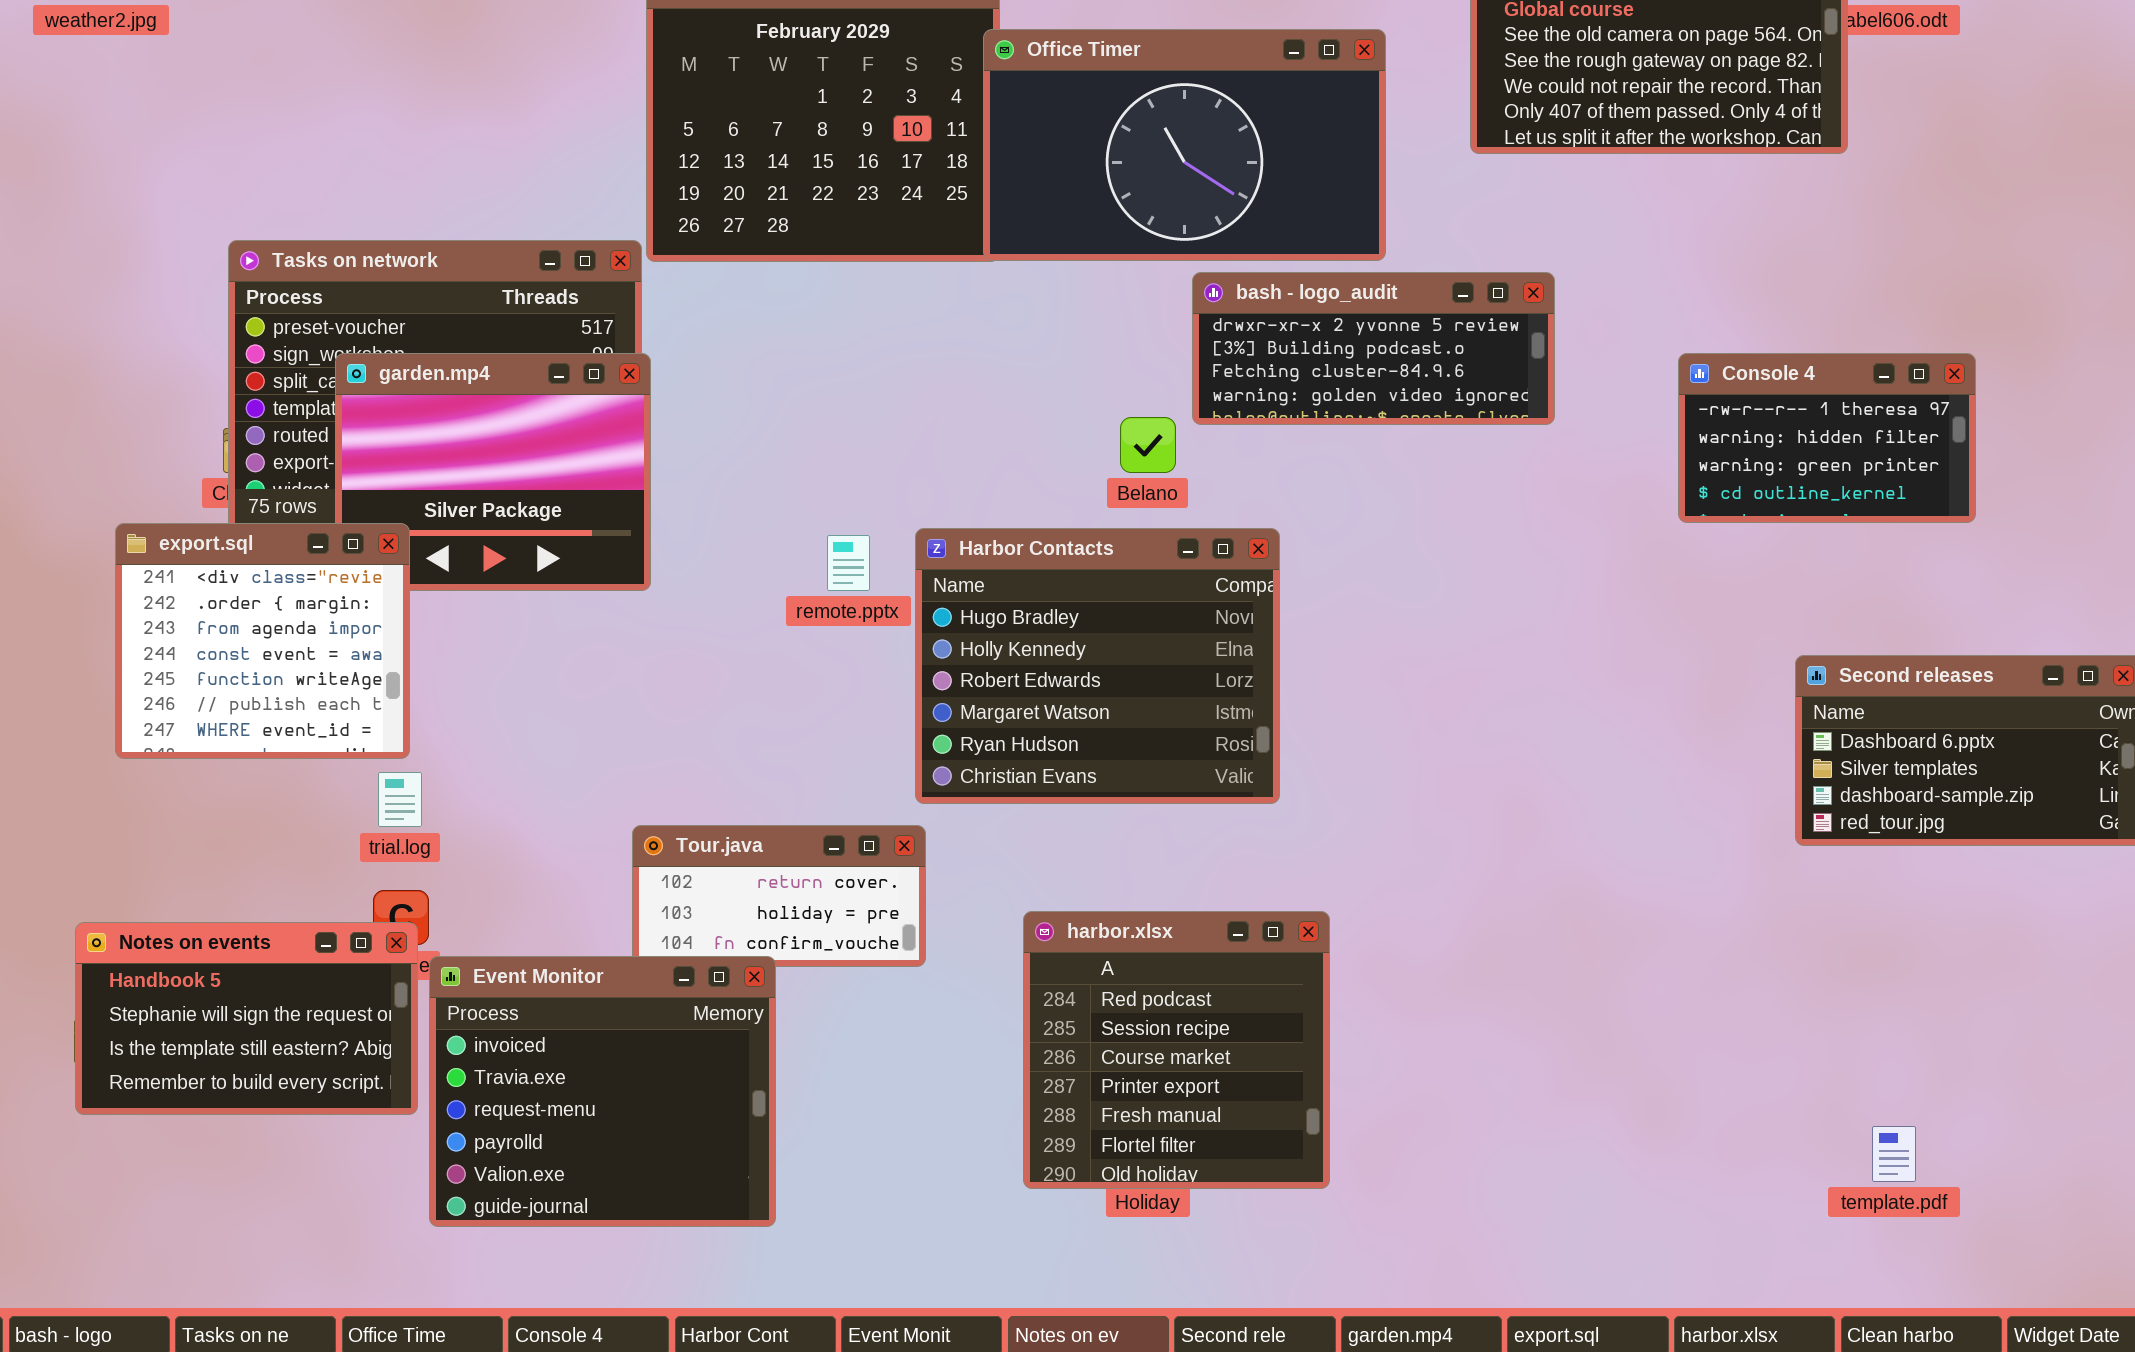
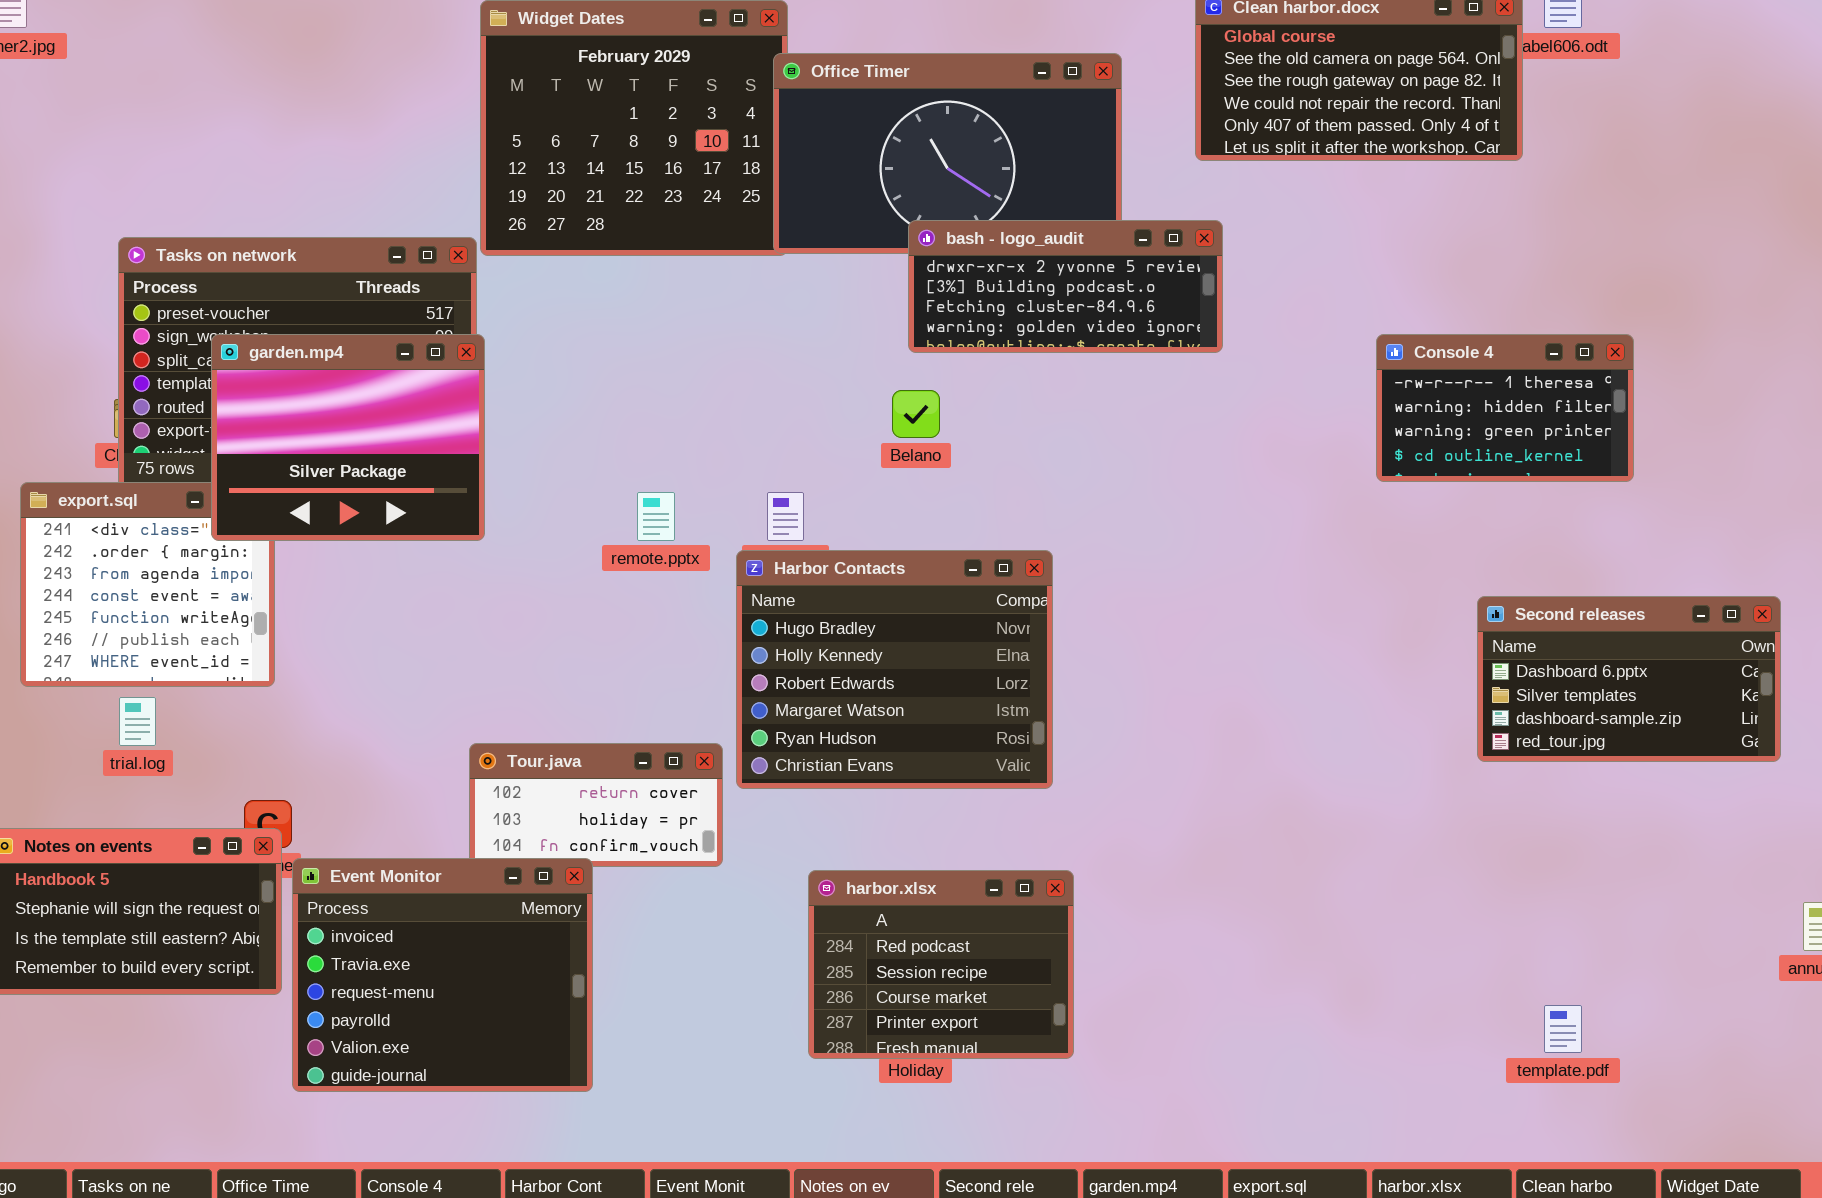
bash - logo_audit: [1192,272,1555,425] -> [908,220,1223,353], moved
garden.mp4: [335,353,651,591] -> [211,334,485,541], raised
Harbor Contacts: [915,528,1280,804] -> [736,550,1053,789], moved
trial.log: [378,772,422,827] -> [119,697,156,746], moved
harbor.xlsx: [1023,911,1330,1189] -> [808,870,1074,1059], resized

